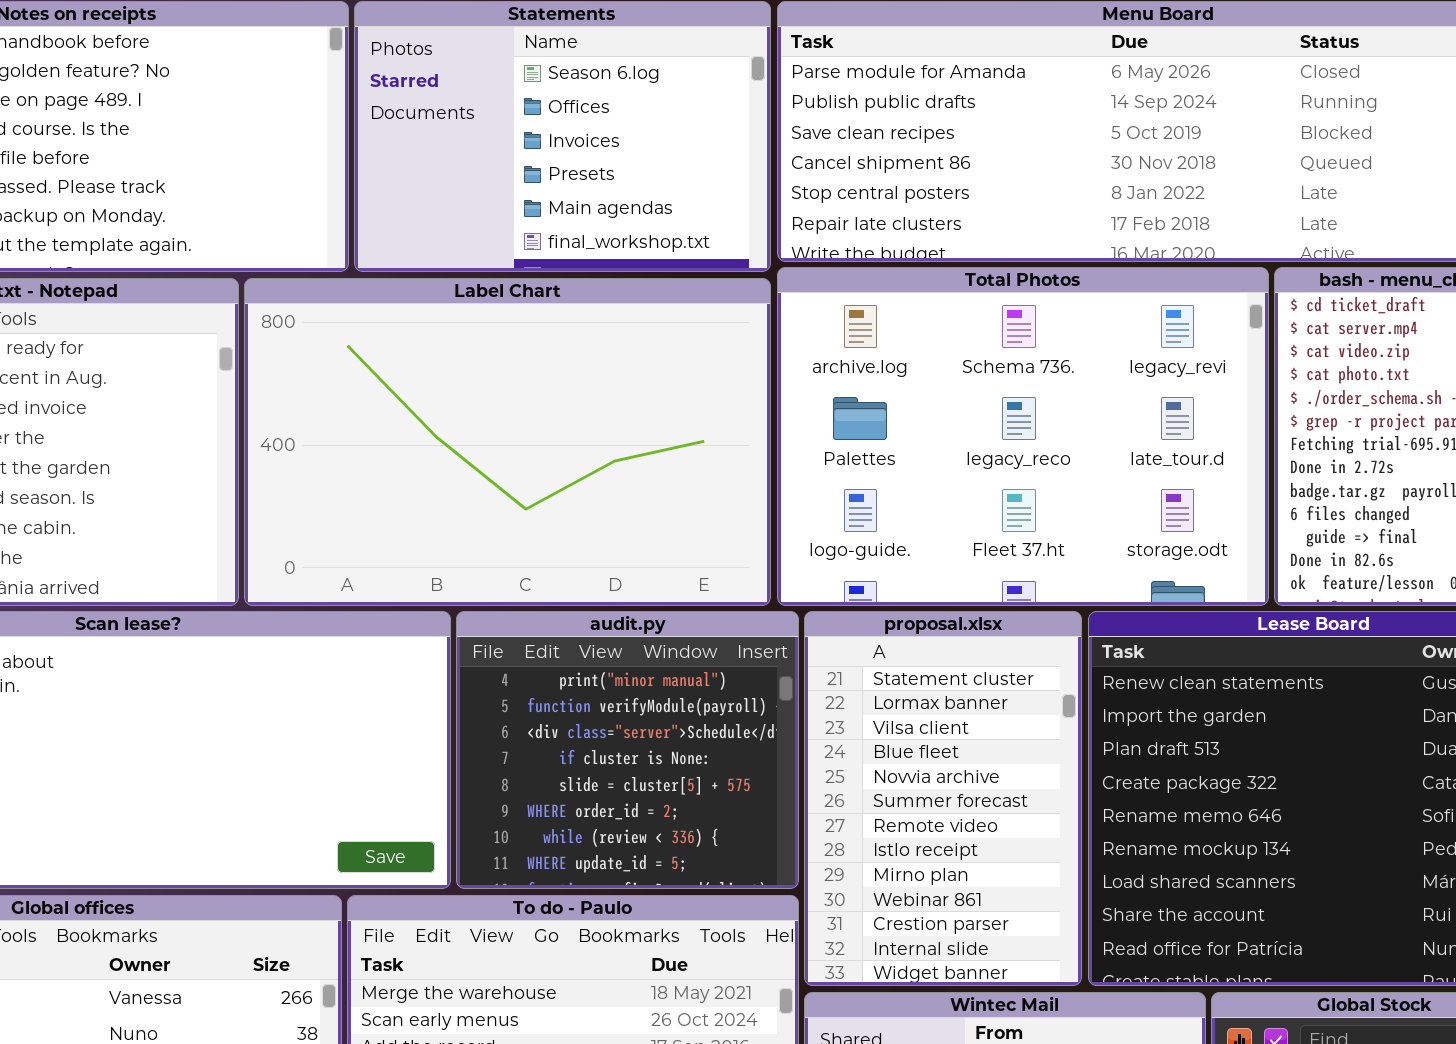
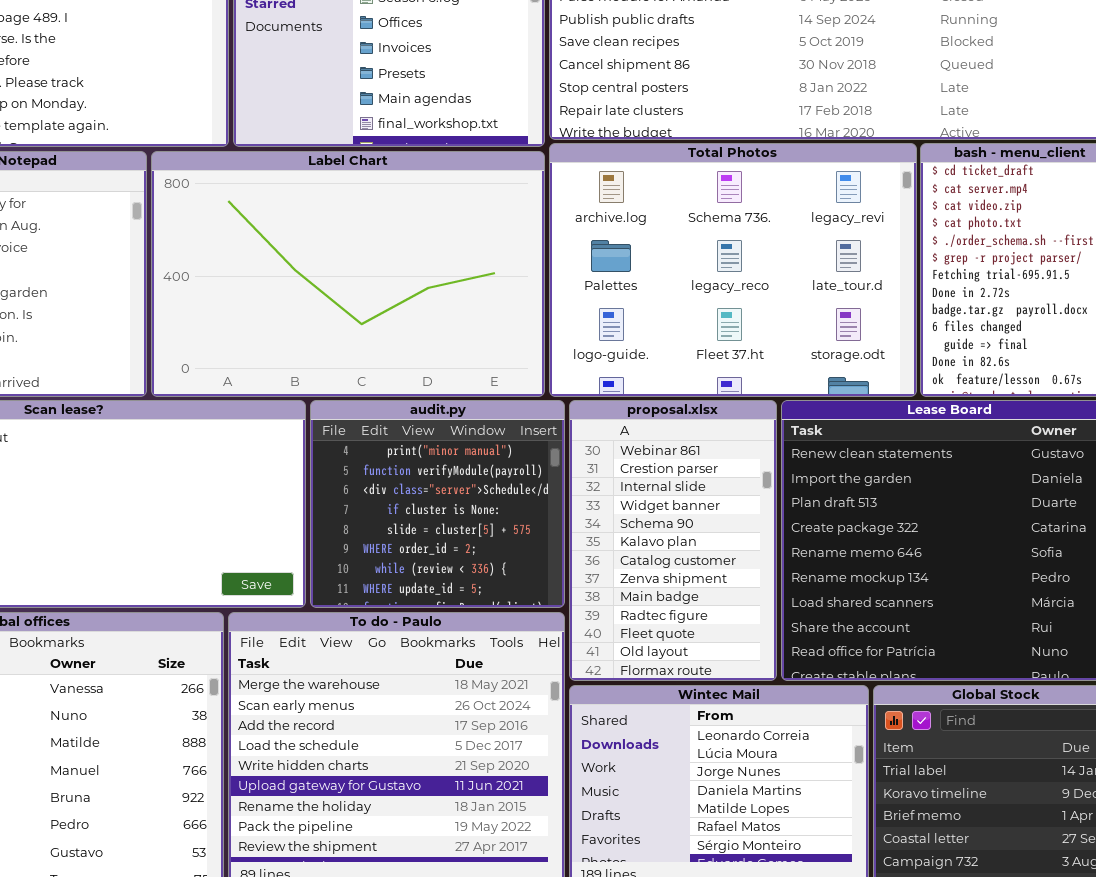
proposal.xlsx: [804,611,1082,986] -> [569,400,777,681], scrolled down 9 rows

